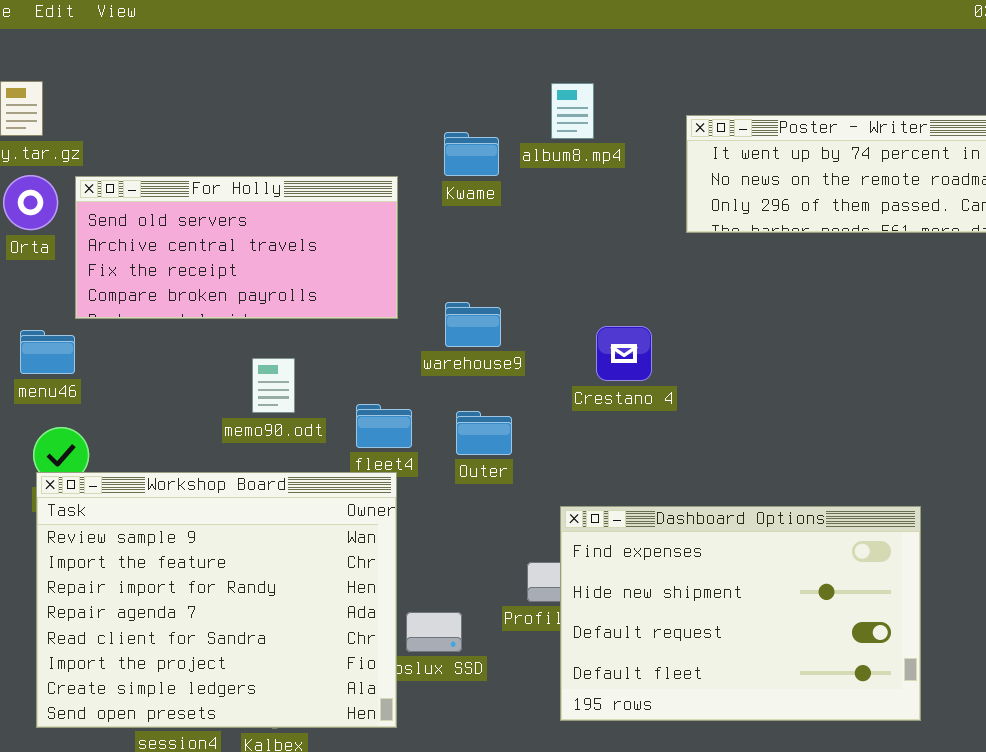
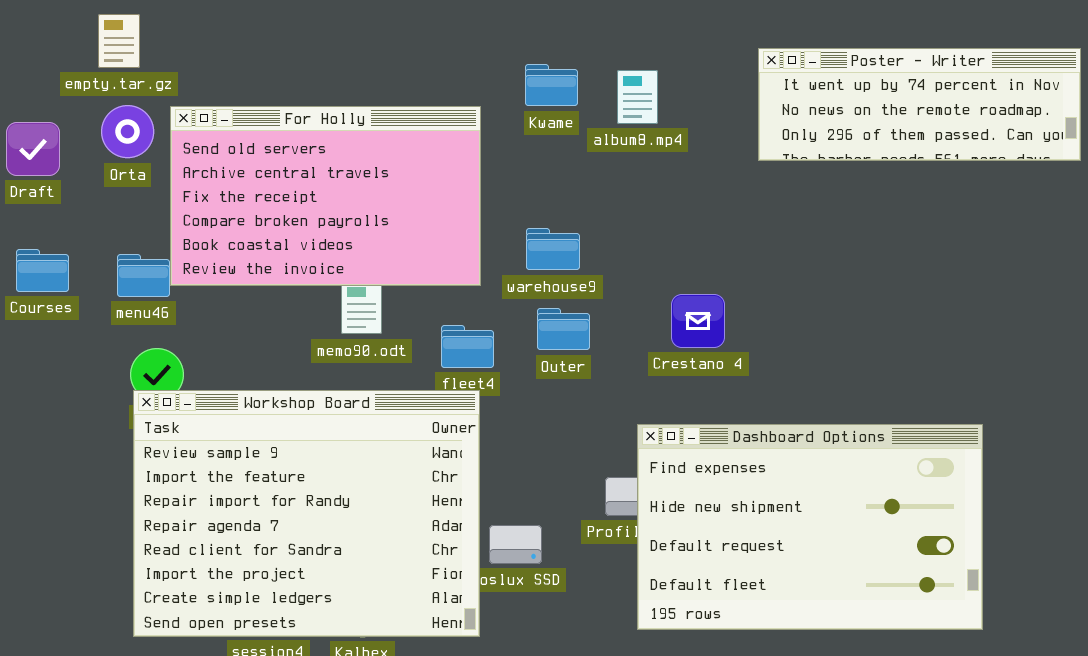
album8.mp4: [551,83,594,139] -> [617,70,658,124], moved
For Holly: [75,176,398,319] -> [170,106,481,286], resized
Crestano 4: [596,326,652,381] -> [671,294,725,348], moved
Outer: [456,411,512,455] -> [537,308,590,350], moved

